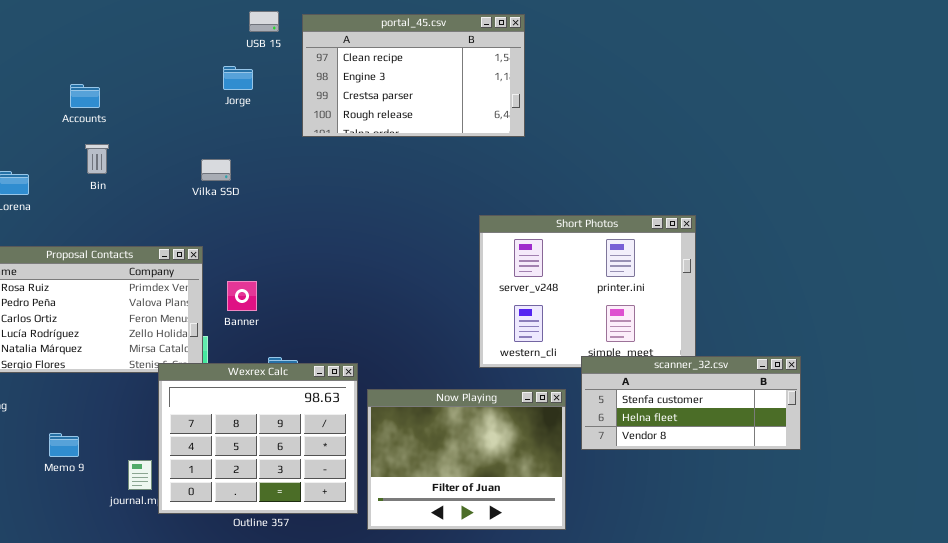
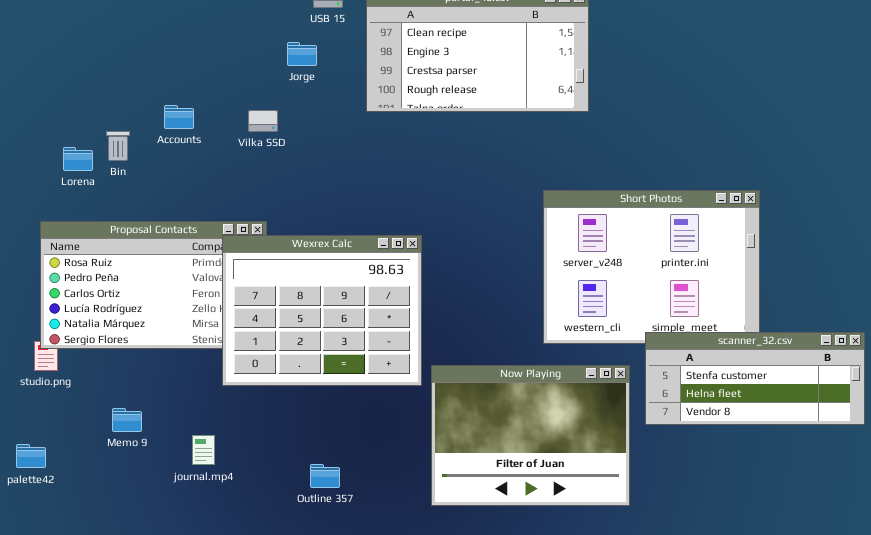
Accounts: [70,84,100,108] -> [164,105,194,129], moved
Bin: [85,144,109,174] -> [106,131,130,161], moved
Vilka SSD: [201,159,231,181] -> [248,110,278,132], moved
Wexrex Calc: [158,363,358,514] -> [222,235,422,386], moved

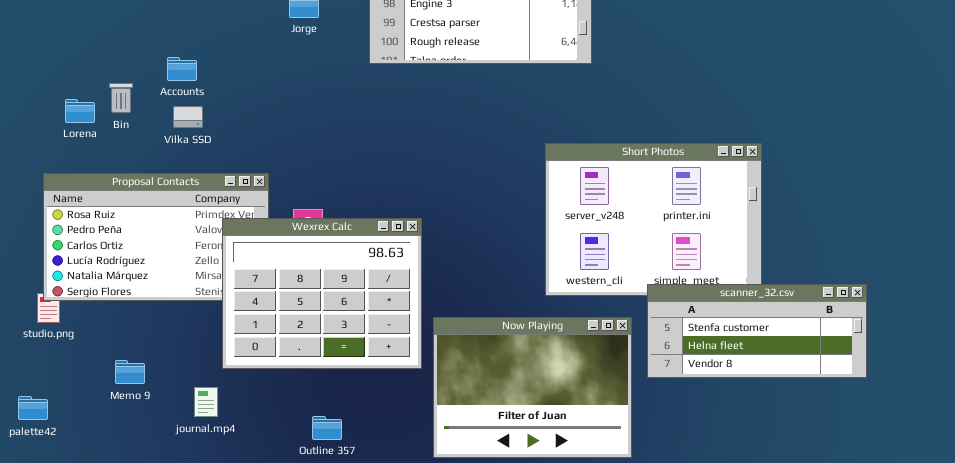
Vilka SSD: [248,110,278,132] -> [173,106,203,128], moved
Wexrex Calc: [222,235,422,386] -> [222,218,422,369], moved

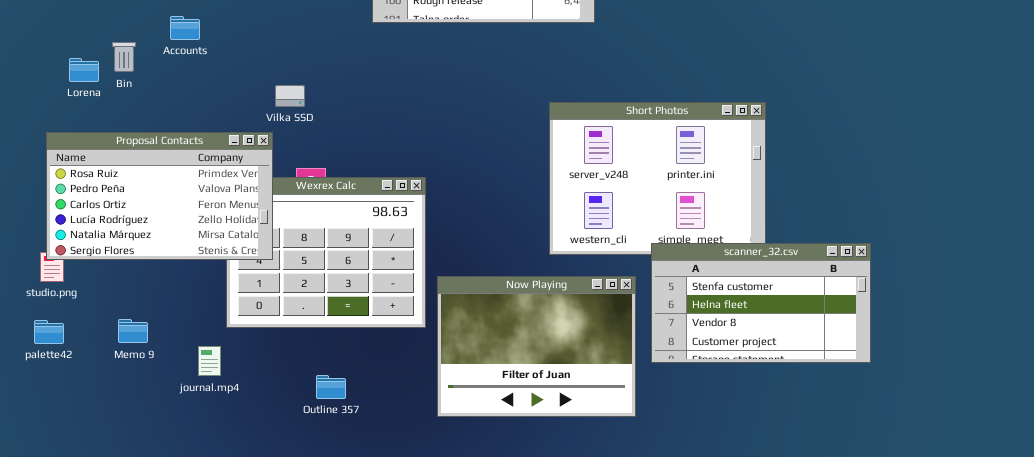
Vilka SSD: [173,106,203,128] -> [275,85,305,107], moved
Proposal Contacts: [43,173,269,301] -> [46,132,273,260], raised
scanner_32.csv: [647,284,867,378] -> [651,243,871,363], resized
palette42: [18,396,48,420] -> [34,320,64,344], moved

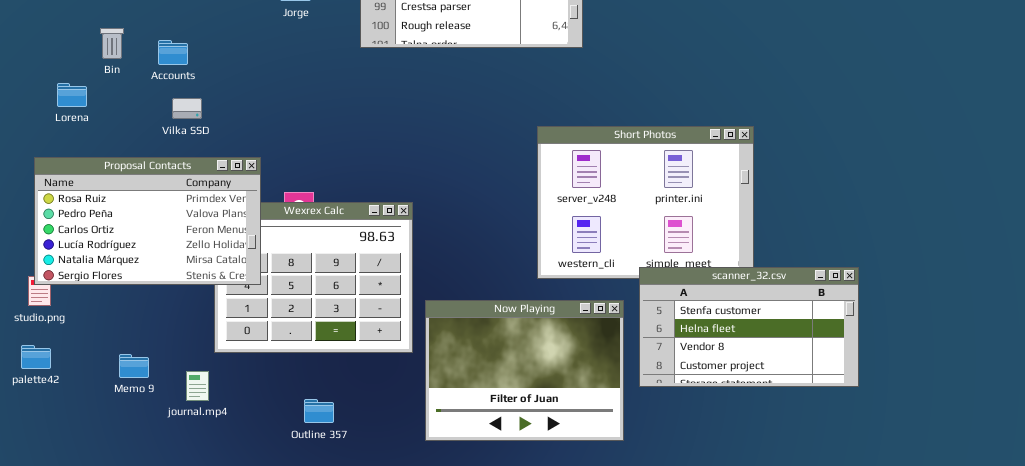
Bin: [112,42,136,72] -> [100,28,124,59], moved
Vilka SSD: [275,85,305,107] -> [172,98,202,119], moved
Memo 9: [118,319,148,343] -> [119,354,149,378], moved

